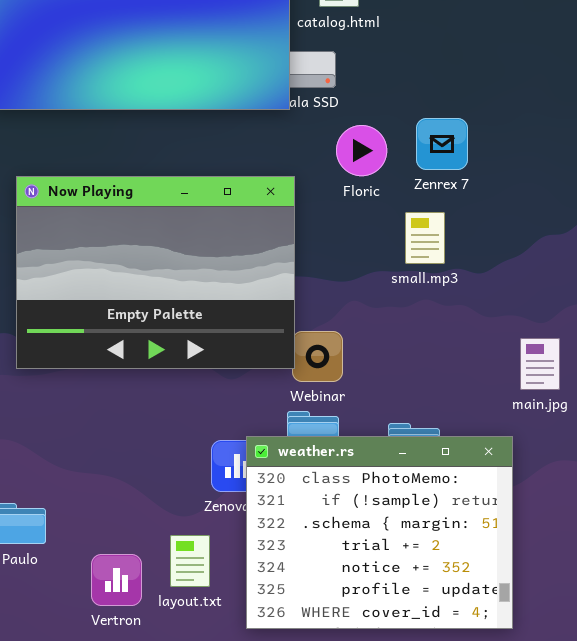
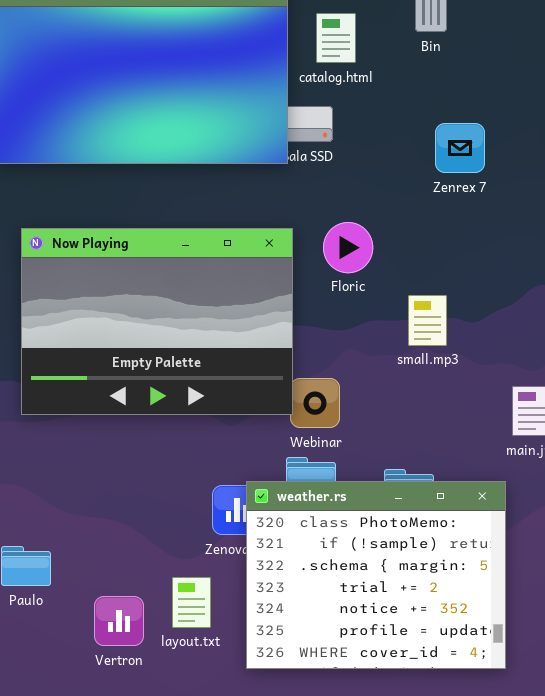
Zenrex 7: [416,118,468,170] -> [435,123,485,173], moved
Floric: [336,125,387,176] -> [323,222,373,273], moved
small.mp3: [405,212,445,264] -> [408,295,447,346], moved

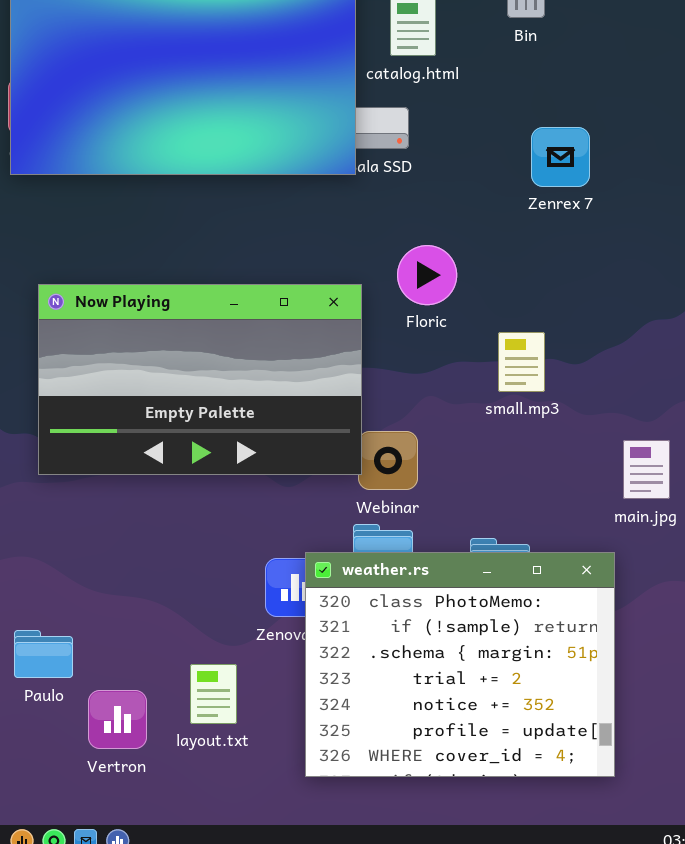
Now Playing: [21,228,293,415] -> [38,284,362,475], resized
layout.txt: [172,577,211,628] -> [190,664,237,724], moved
Vertron: [94,596,144,646] -> [88,690,147,749], moved

